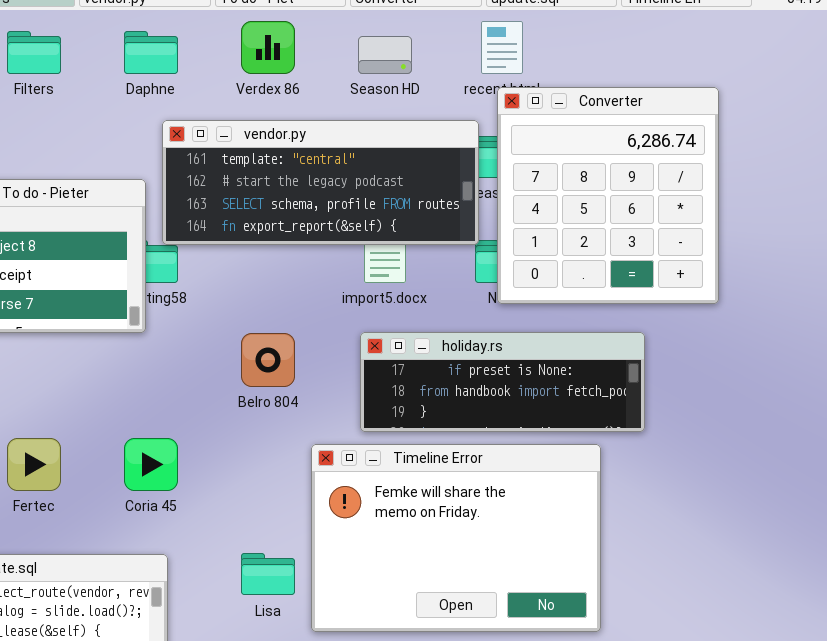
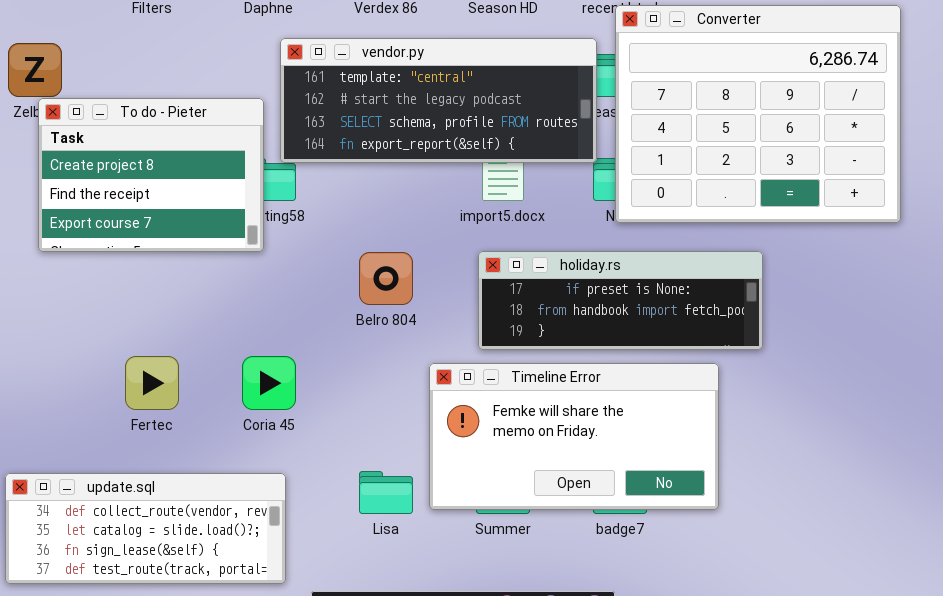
Converter: [497,87,719,304] -> [615,5,901,223], resized
Timeline Error: [311,444,601,632] -> [429,363,719,510], resized

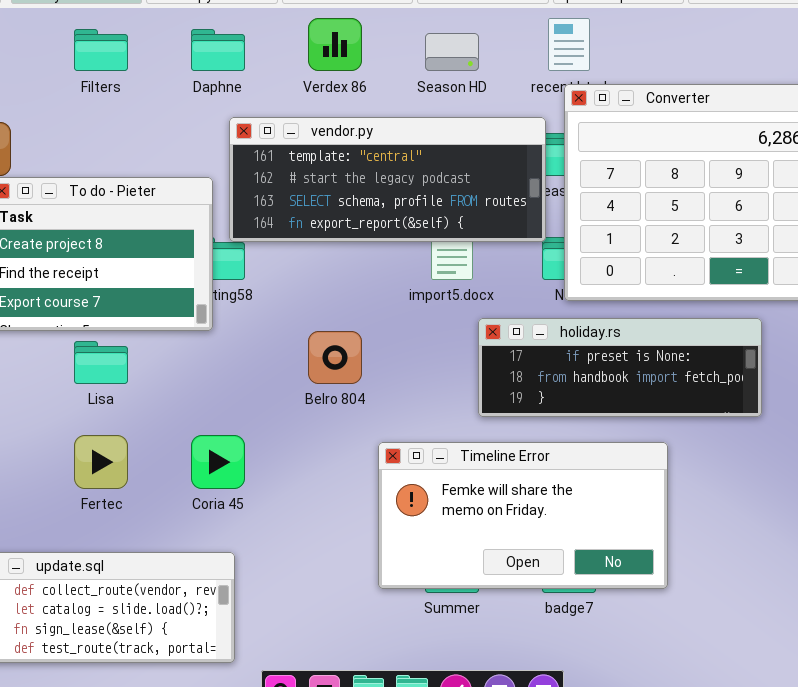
holiday.rs: [478,251,763,350] -> [478,318,762,417], moved
Lisa: [359,471,413,514] -> [74,341,128,384], moved

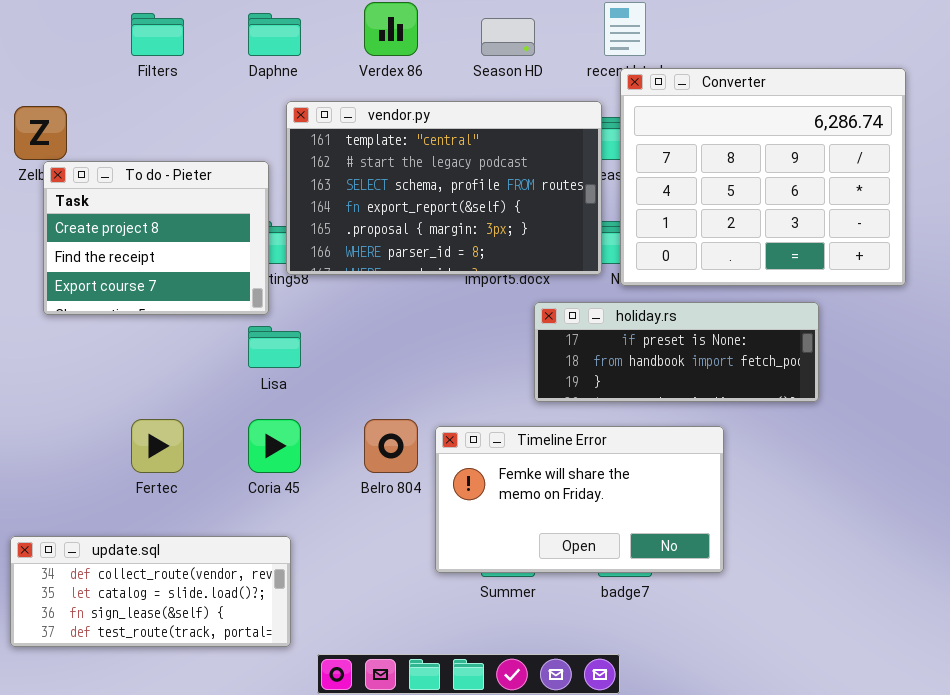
vendor.py: [229,117,546,242] -> [286,101,602,275], resized
Belro 804: [308,331,362,384] -> [364,419,418,473], moved
Lisa: [74,341,128,384] -> [248,326,301,368], moved

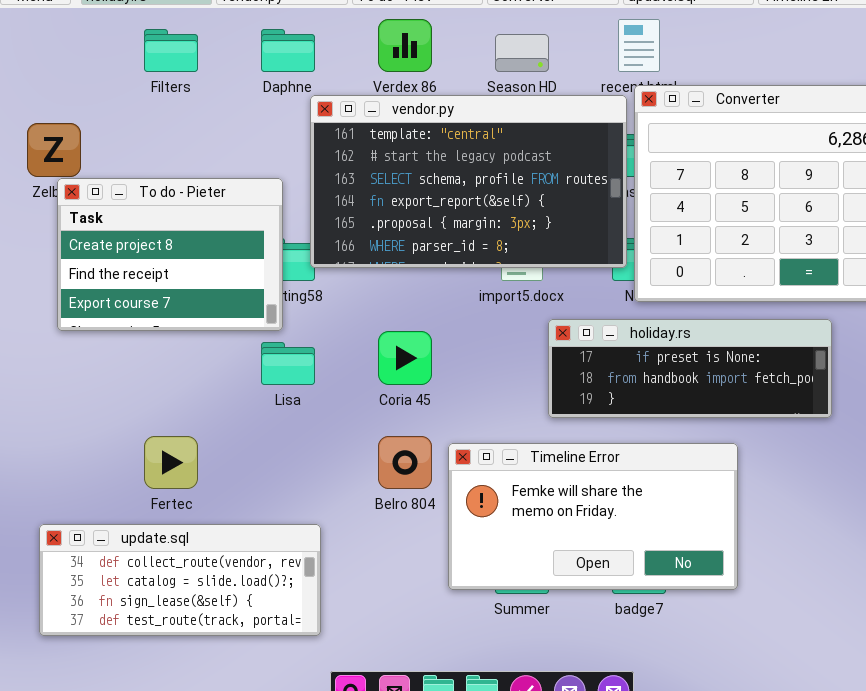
vendor.py: [286,101,602,275] -> [310,95,627,268], moved
Coria 45: [248,419,301,473] -> [378,331,432,385], moved
update.sql: [10,536,291,647] -> [39,524,321,636], moved

